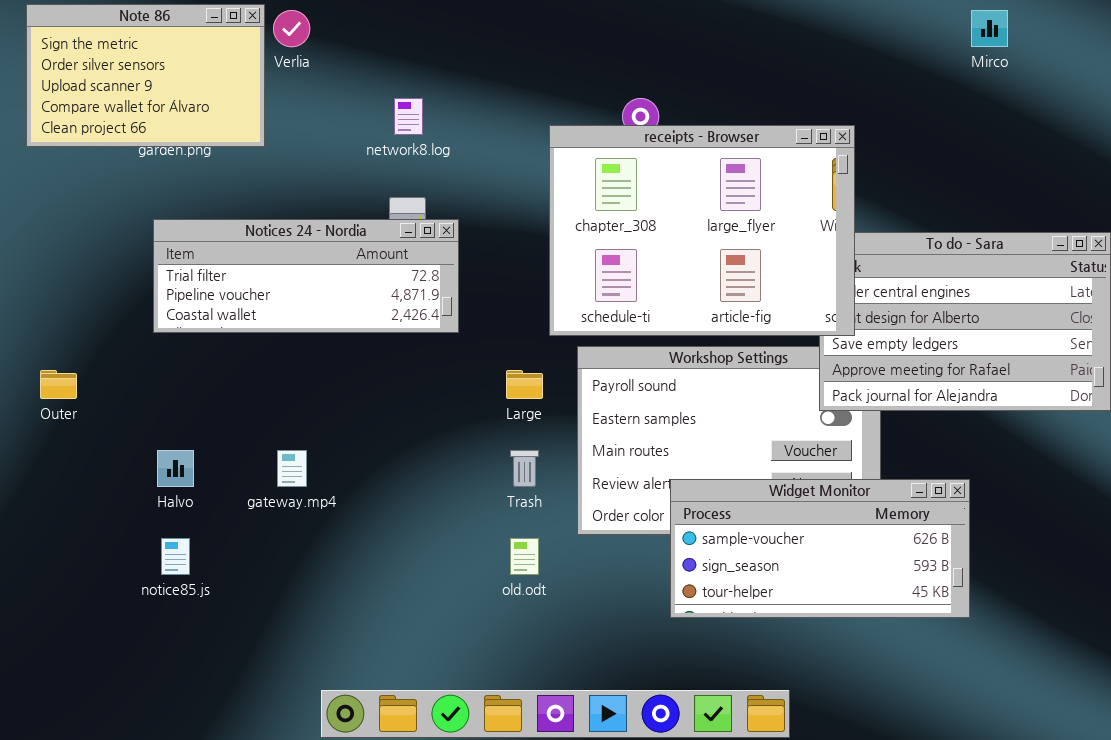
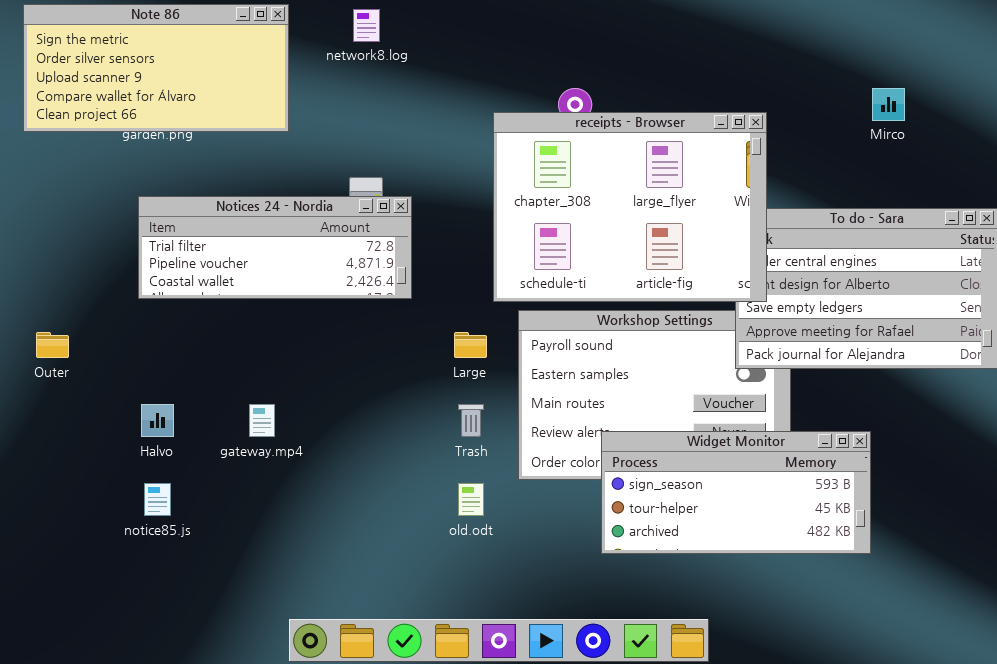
Note 86: [26,4,265,147] -> [23,4,289,132], resized
Mirco: [971,10,1008,47] -> [872,88,905,121], moved
network8.log: [394,98,423,135] -> [353,9,380,42], moved
Widget Monitor: [670,479,970,618] -> [601,431,871,554], scrolled down 1 row

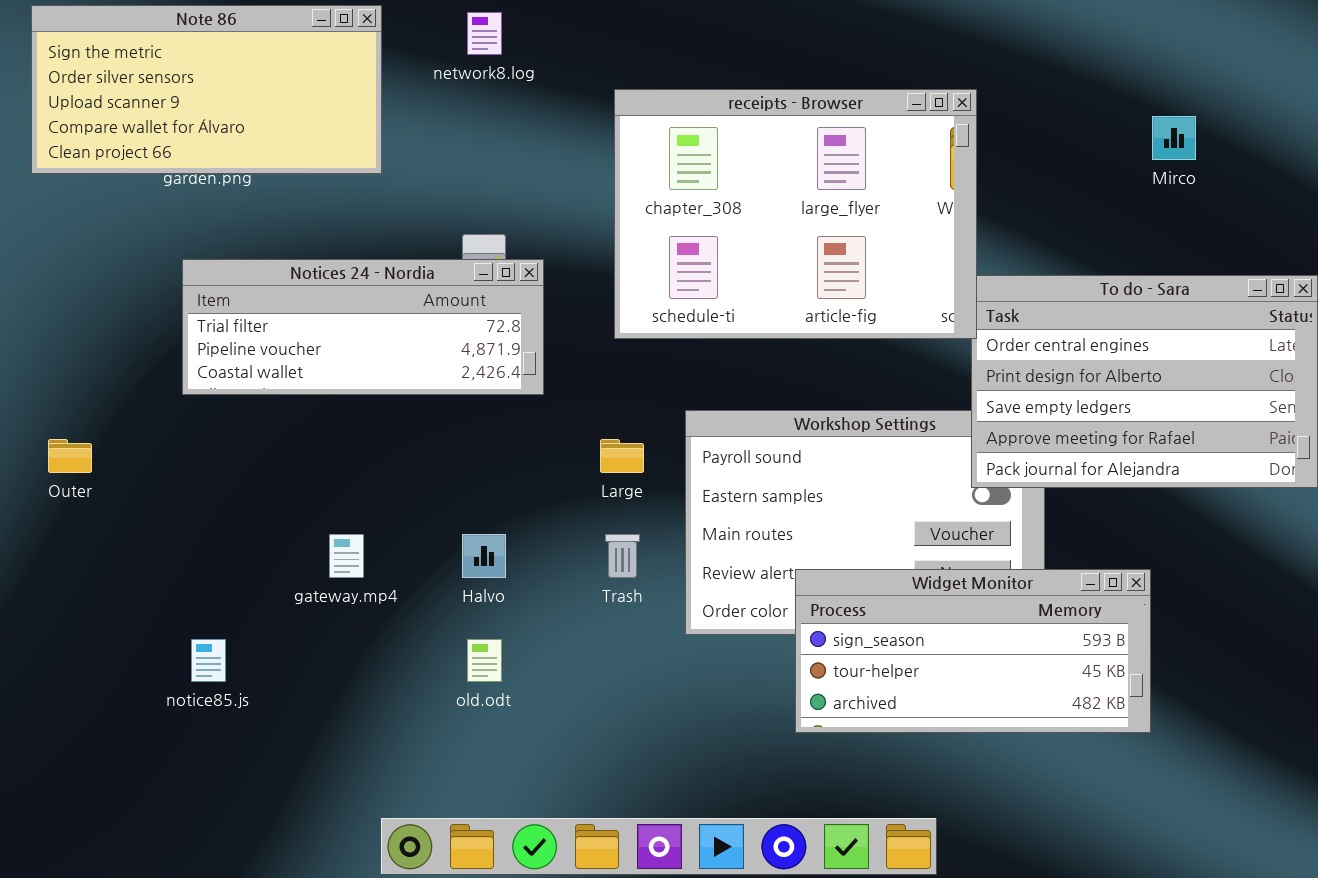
receipts - Browser: [493,112,767,302] -> [614,89,977,339], moved
Halvo: [141,404,174,437] -> [462,534,506,578], moved
old.odt: [458,483,484,516] -> [467,639,502,682], moved

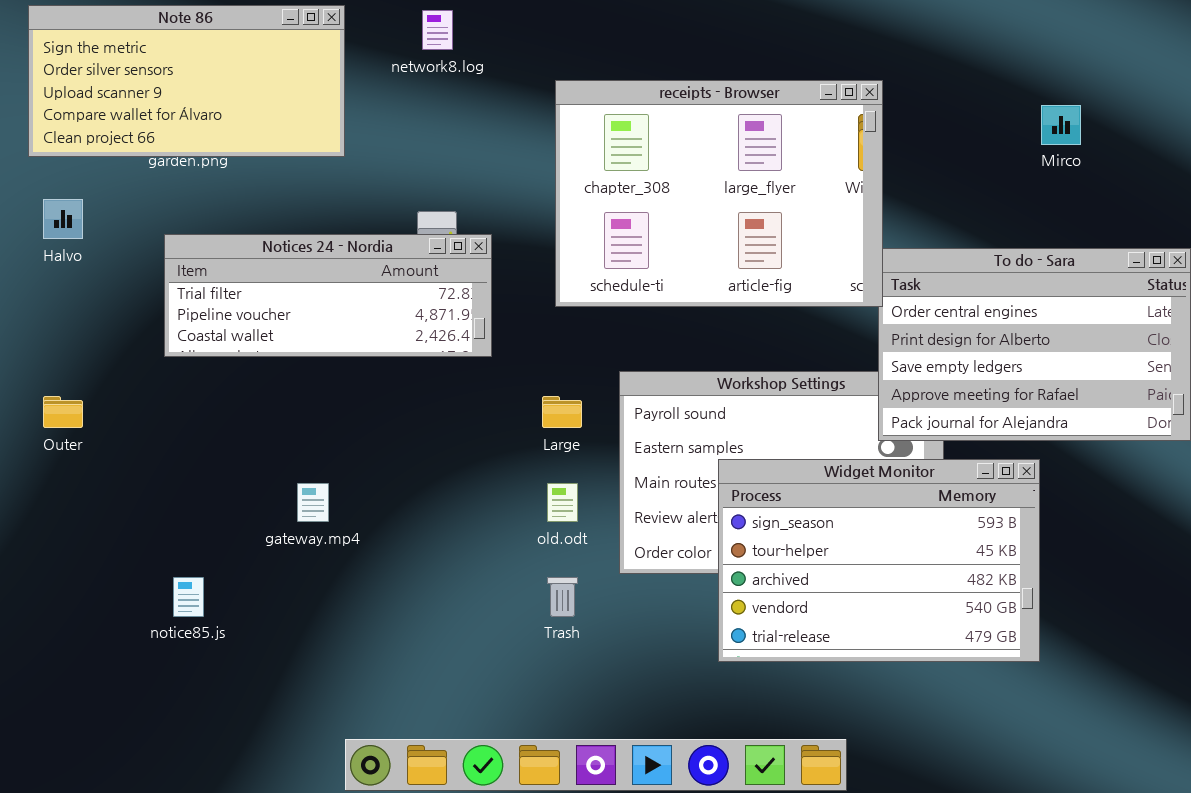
Halvo: [462,534,506,578] -> [43,199,83,239], moved
Trash: [605,534,640,578] -> [547,577,578,617], moved
Widget Monitor: [795,569,1151,733] -> [718,459,1040,662], resized
old.odt: [467,639,502,682] -> [547,483,578,522], moved

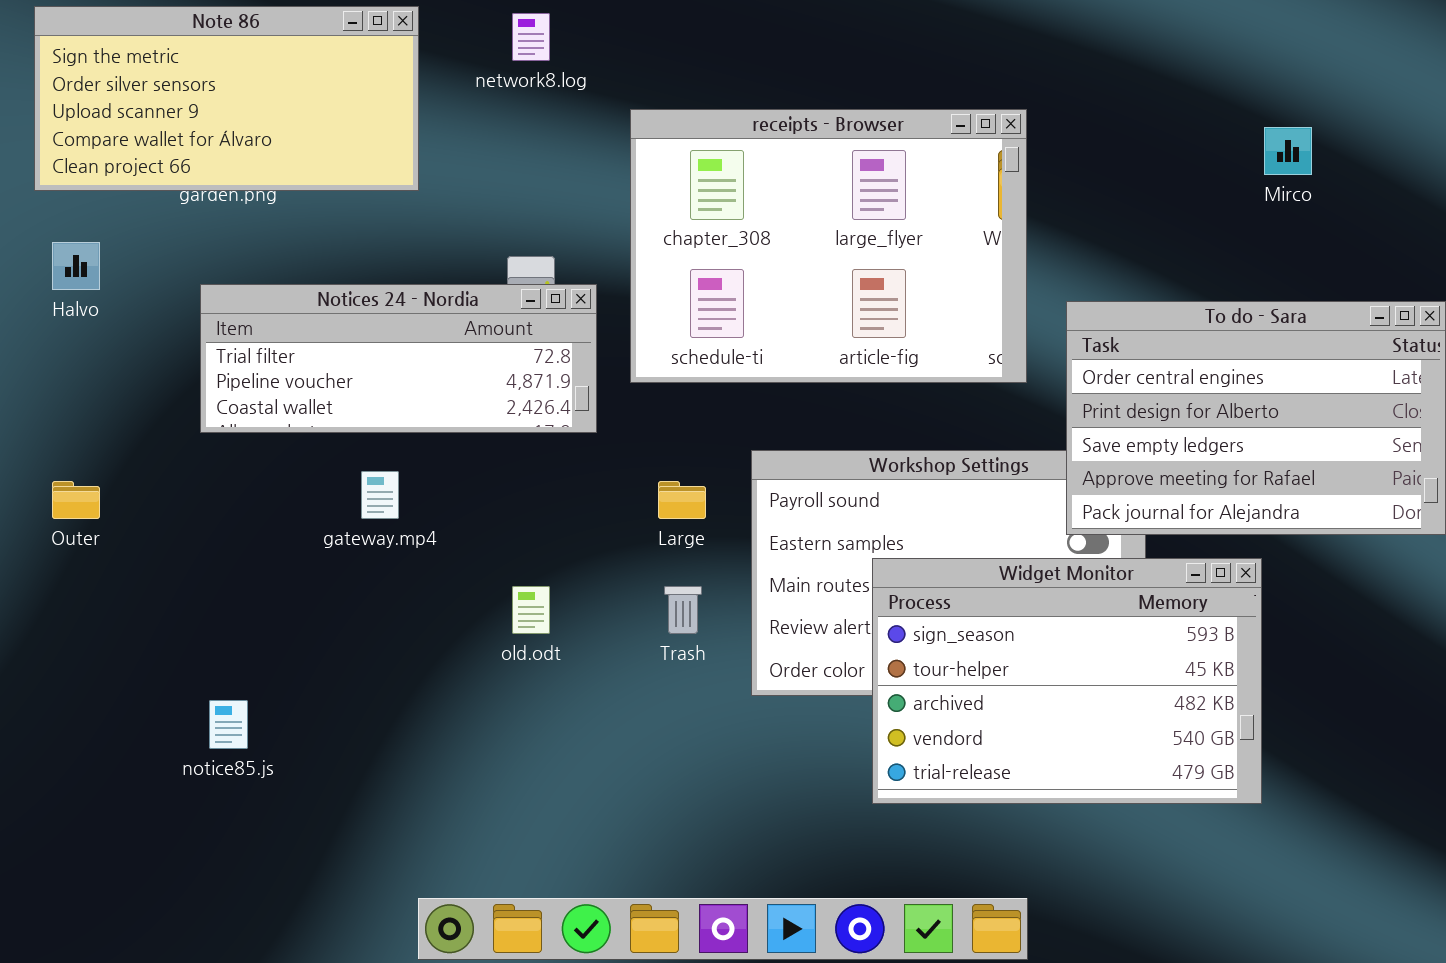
receipts - Browser: [555,80,883,307] -> [630,109,1027,383], moved
gateway.mp4: [297,483,329,522] -> [361,471,399,519], moved
old.odt: [547,483,578,522] -> [512,586,550,634], moved
Trash: [547,577,578,617] -> [664,586,702,634], moved

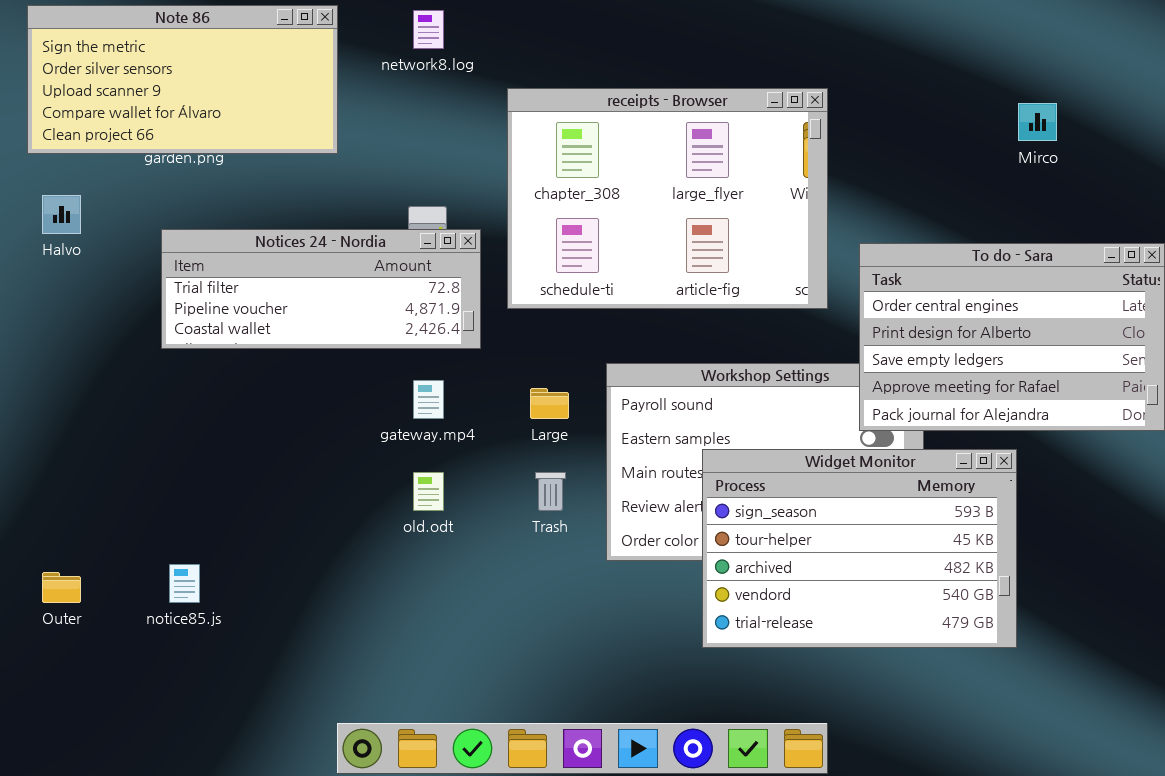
gateway.mp4: [361,471,399,519] -> [413,380,444,419], moved
Outer: [52,481,100,519] -> [42,572,81,603], moved

